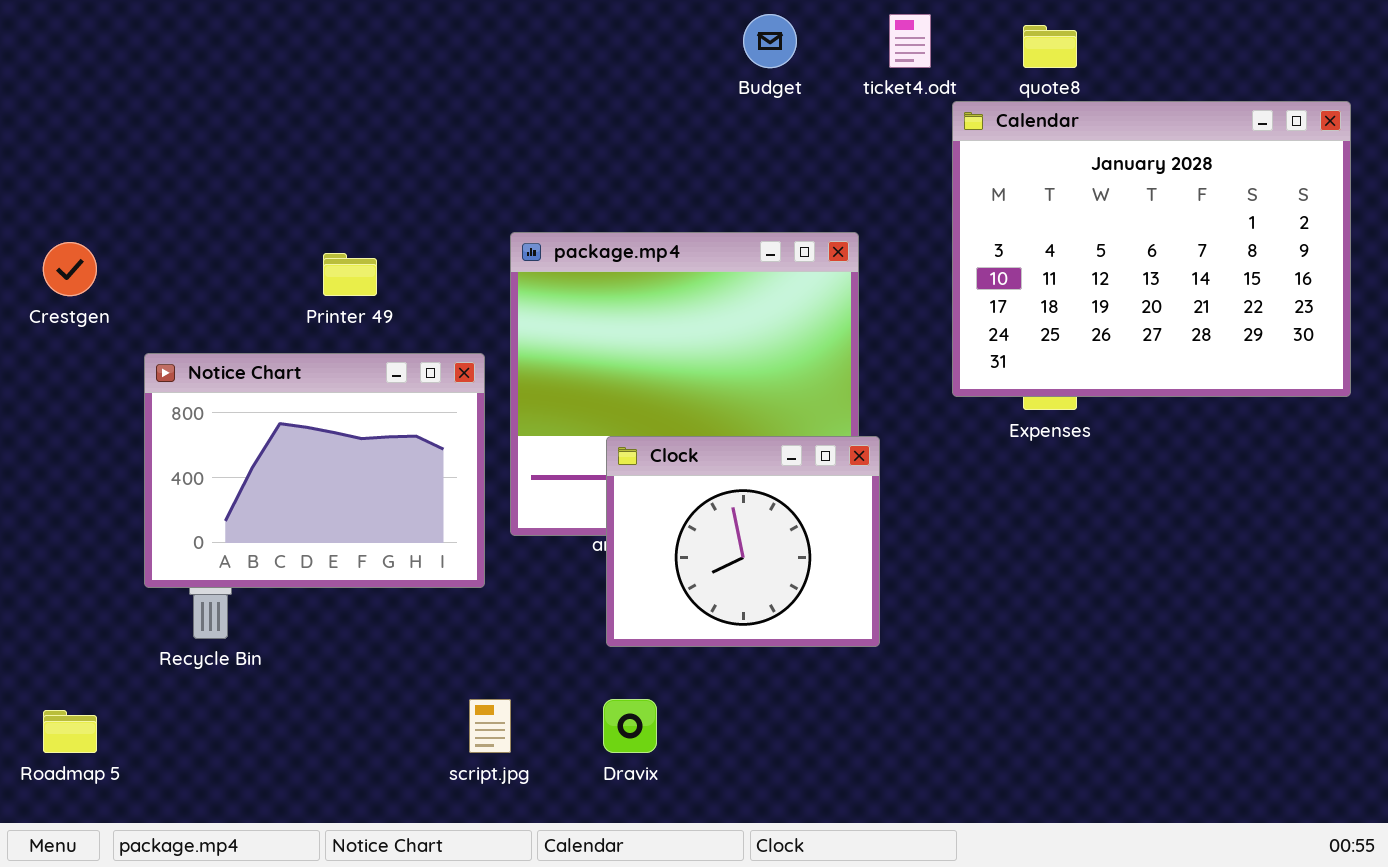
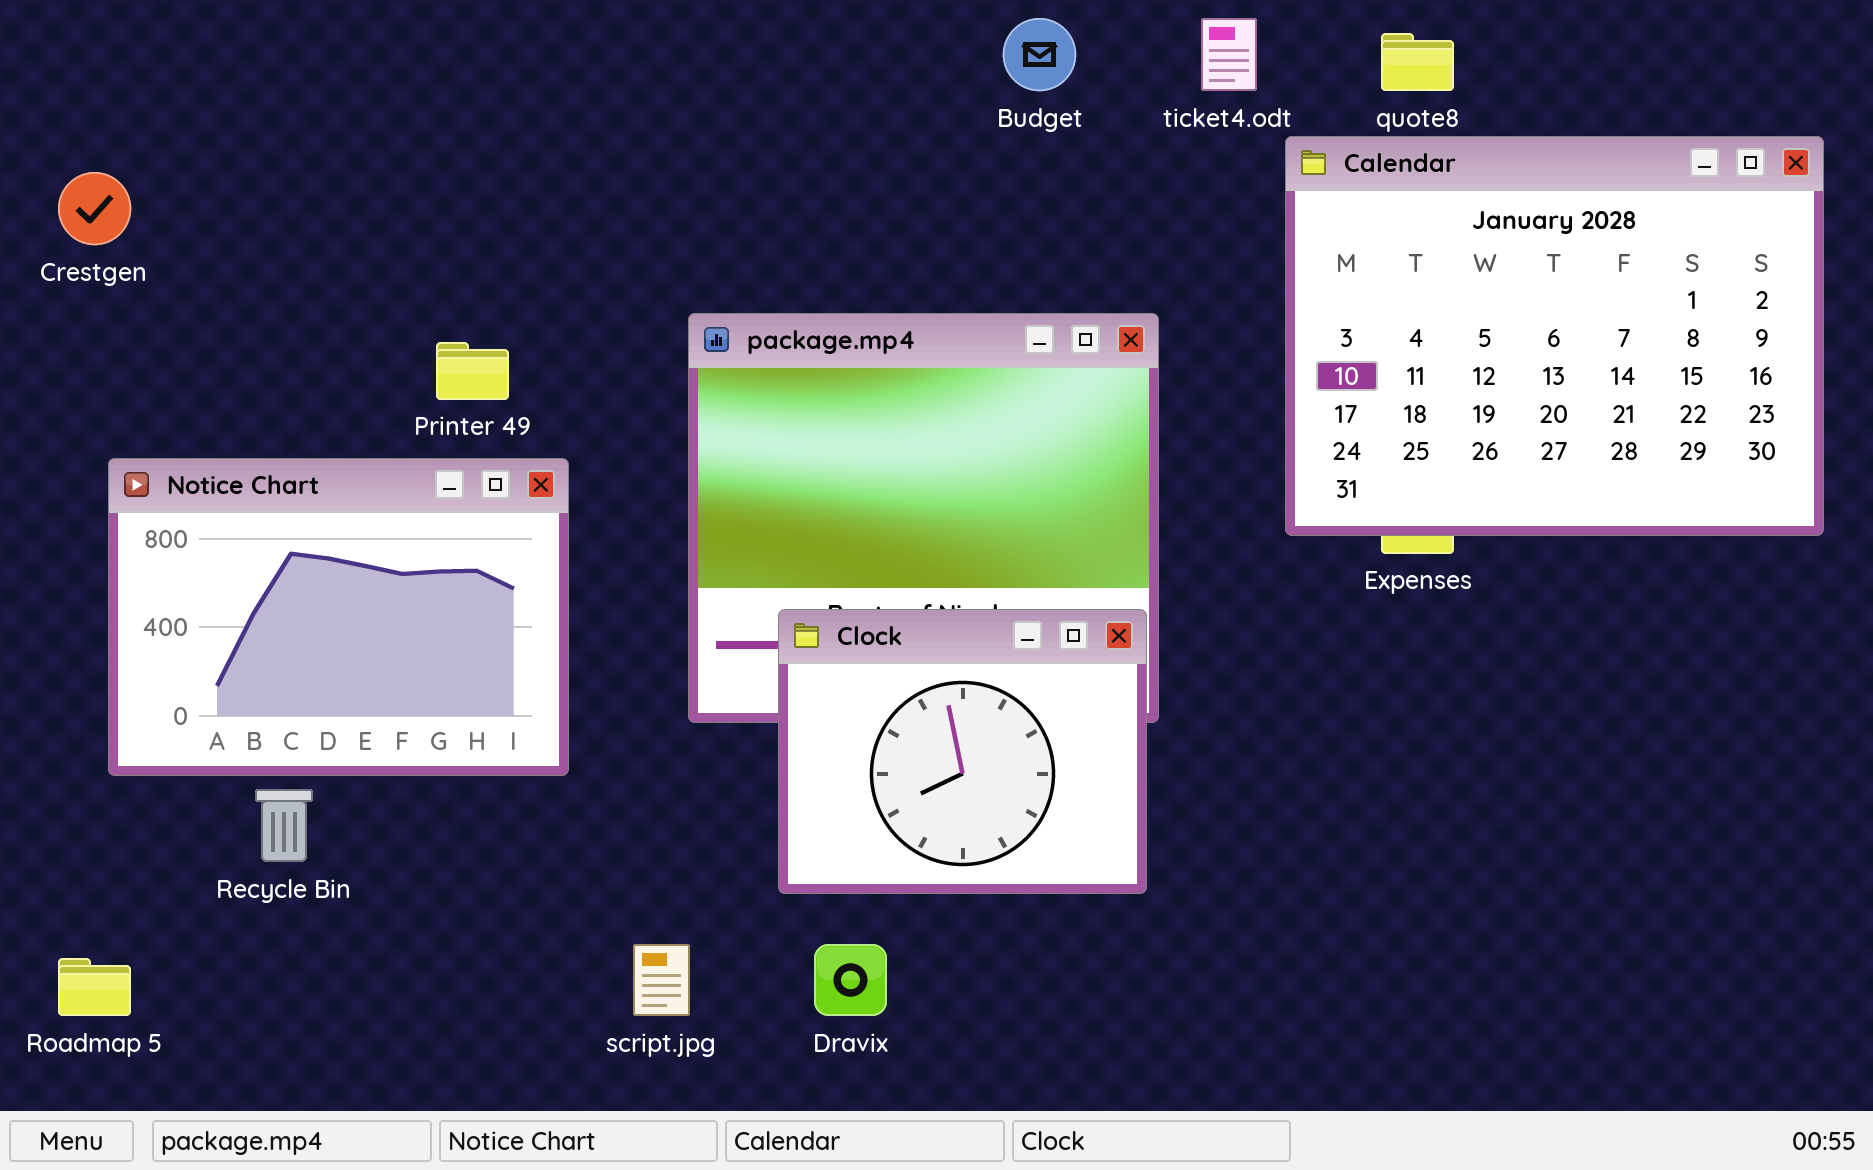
Crestgen: [43,242,97,296] -> [58,172,131,245], moved
Notice Chart: [144,353,485,588] -> [108,458,569,776], moved
Clock: [606,436,880,647] -> [778,609,1147,894], moved

